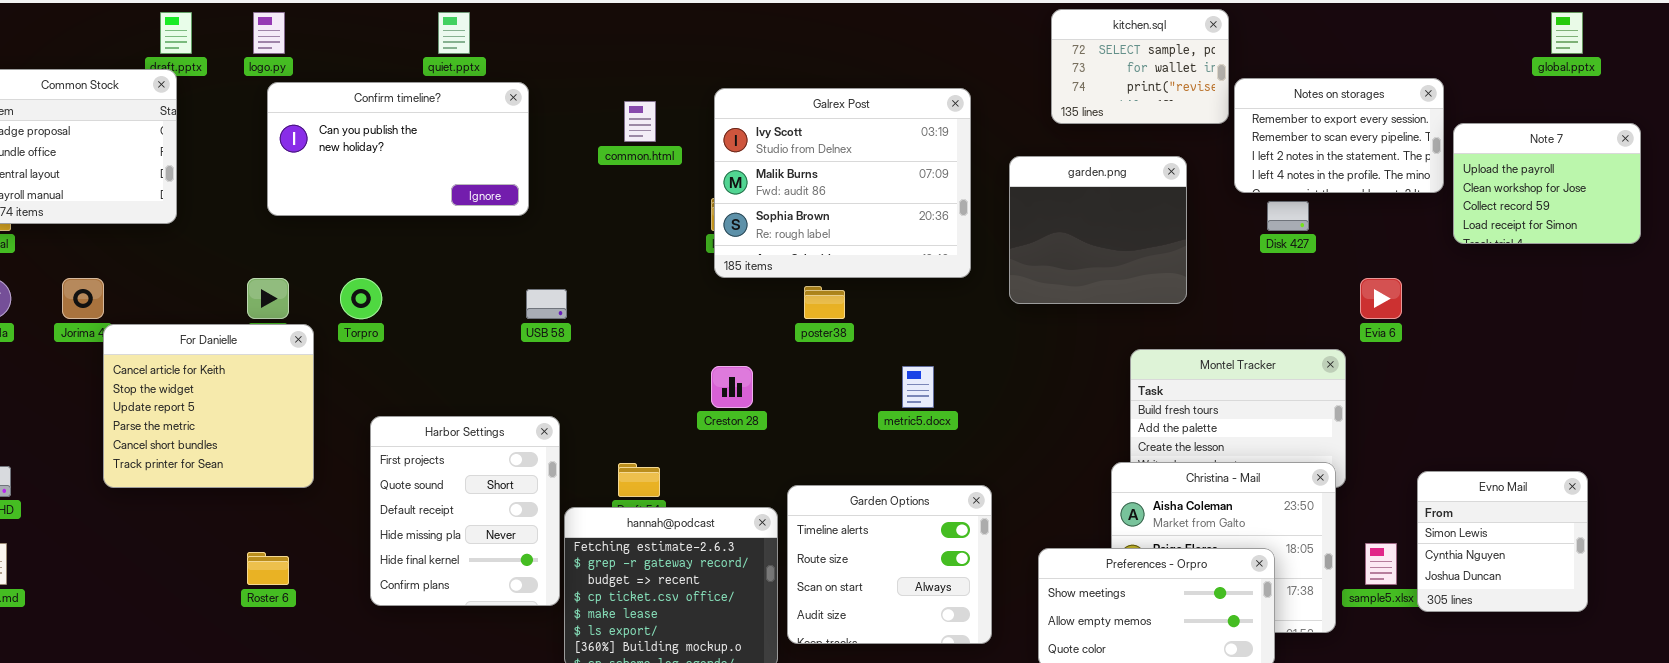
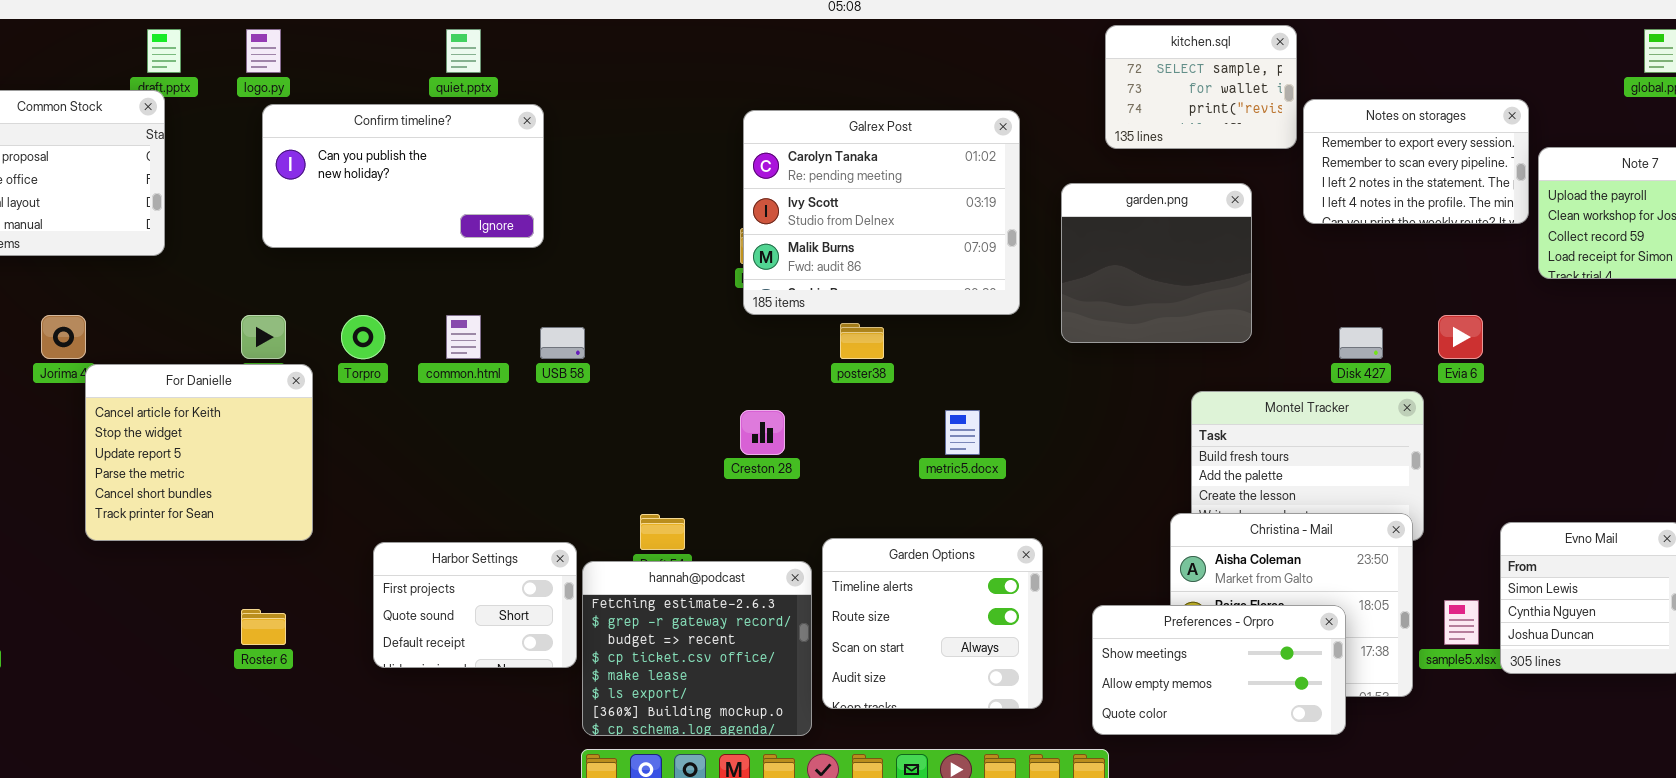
Galrex Post: [714,88,971,278] -> [743,110,1020,315], scrolled up 1 row
common.html: [624,101,656,142] -> [446,315,481,359], moved
Disk 427: [1267,201,1309,231] -> [1339,327,1383,359], moved
Harbor Settings: [370,416,560,606] -> [373,542,577,668], resized

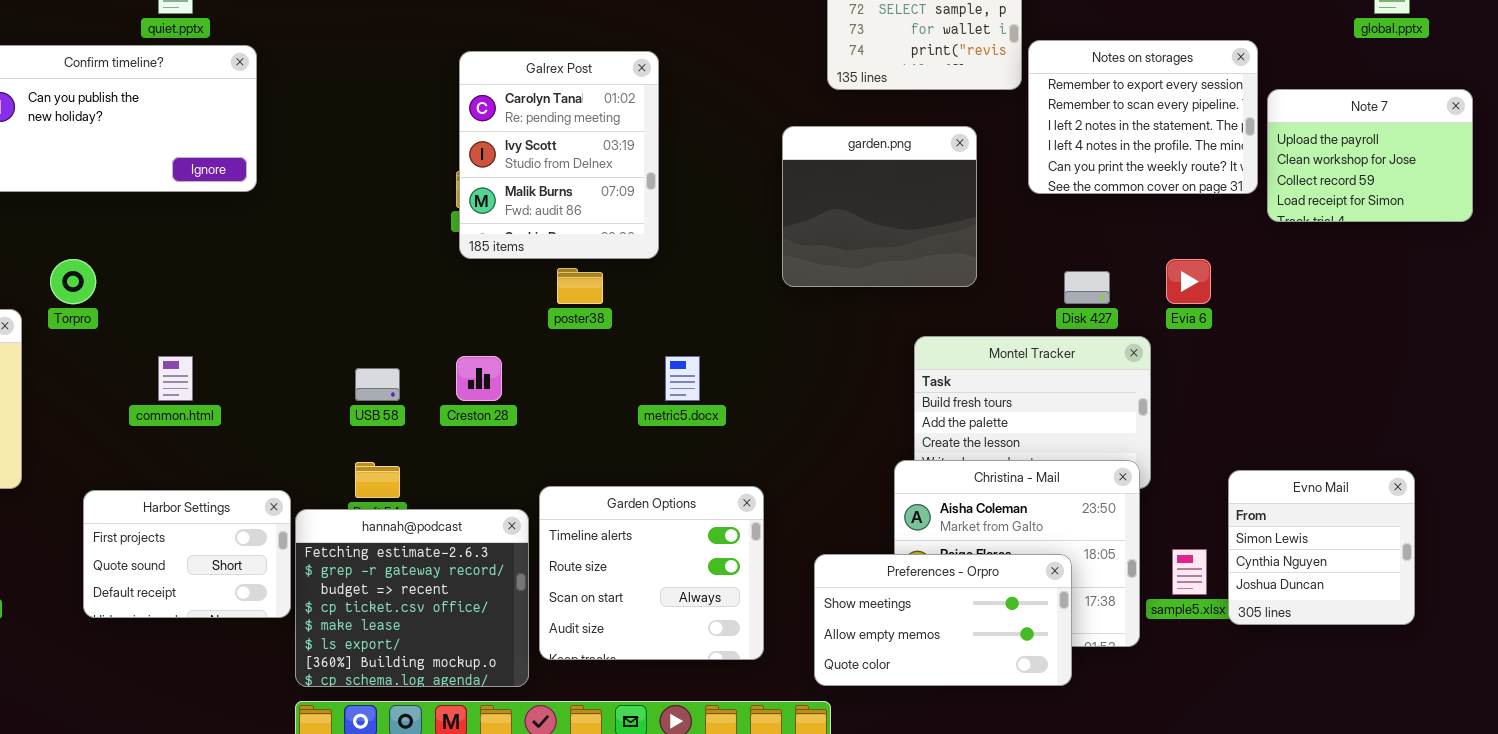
Notes on storages: [1303,99,1529,224] -> [1028,40,1258,194], resized
Galrex Post: [743,110,1020,315] -> [459,51,659,259], resized
common.html: [446,315,481,359] -> [158,356,193,401], moved
USB 58: [540,327,585,359] -> [355,368,400,401], moved

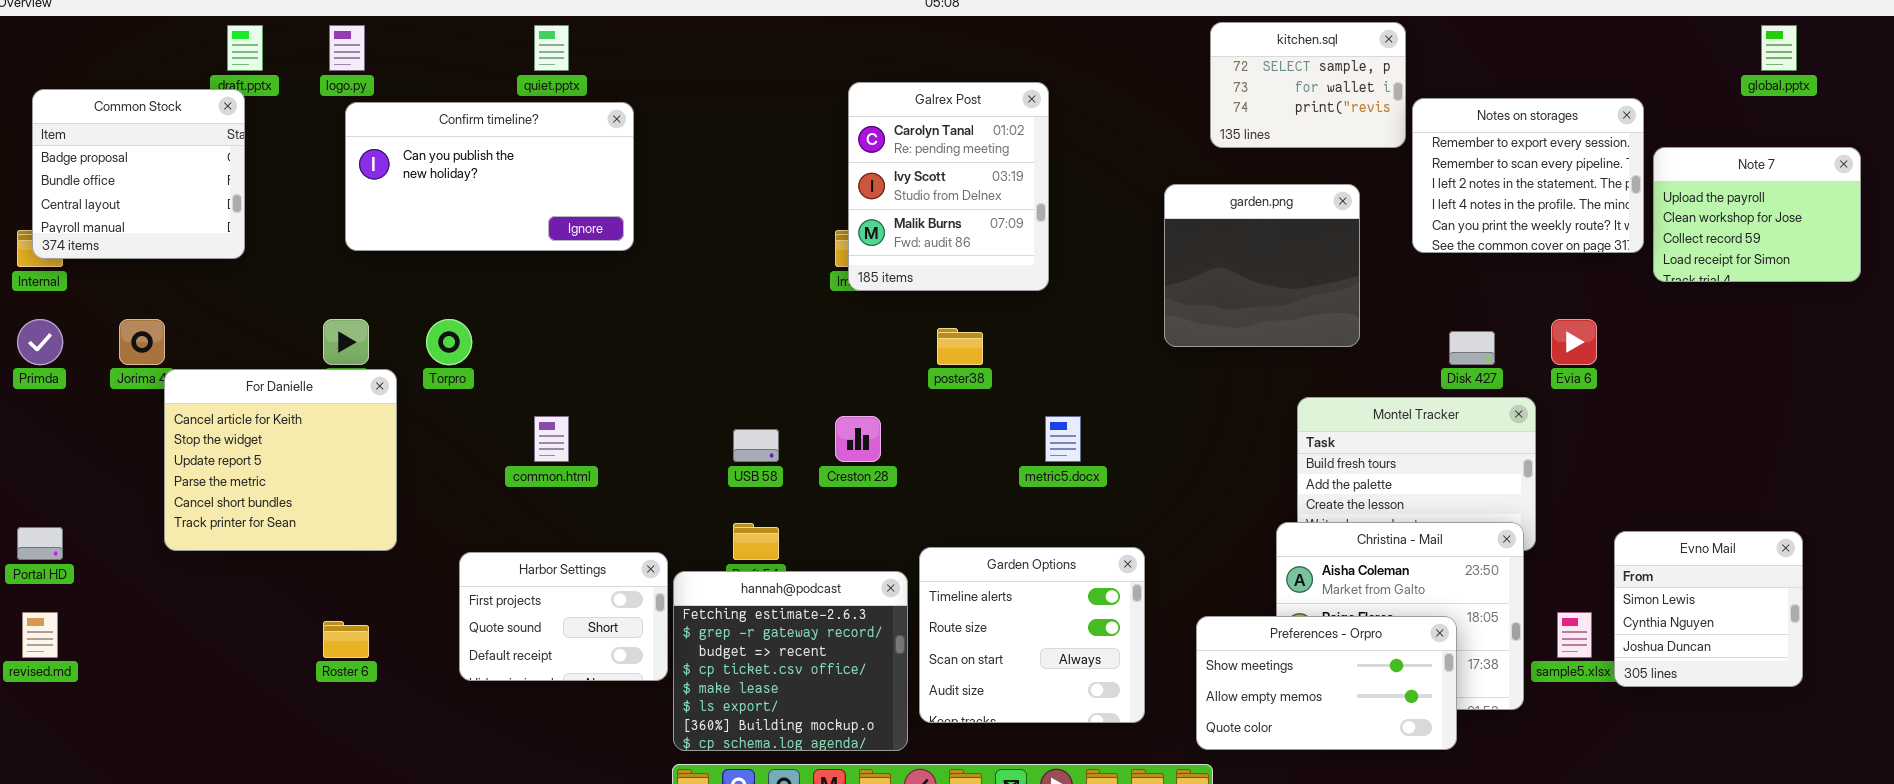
Galrex Post: [459,51,659,259] -> [848,82,1049,291], moved

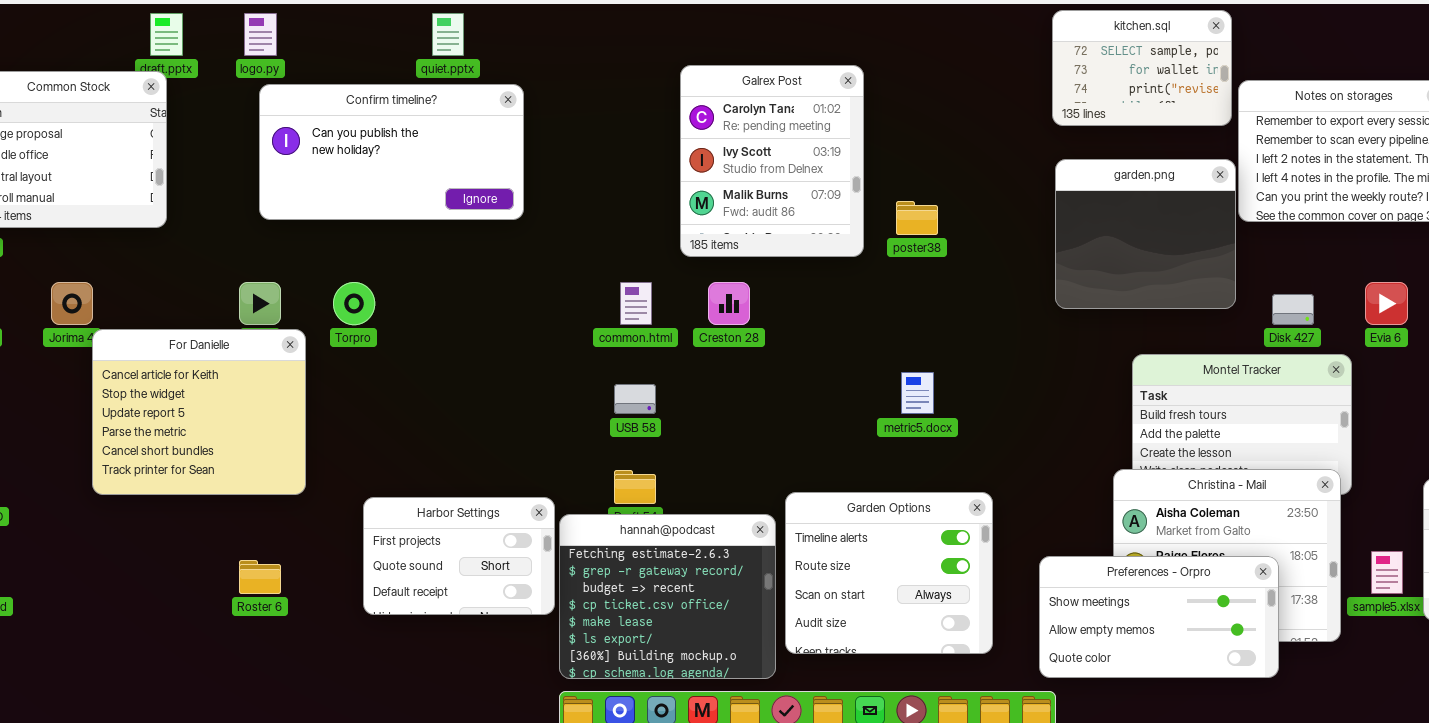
Galrex Post: [848,82,1049,291] -> [680,65,864,257], moved
garden.png: [1164,184,1360,347] -> [1055,159,1236,309], moved
poster38: [937,328,983,365] -> [896,201,938,235], moved
common.html: [534,416,569,462] -> [620,282,652,325], moved
Creston 28: [835,416,881,462] -> [708,282,750,325], moved

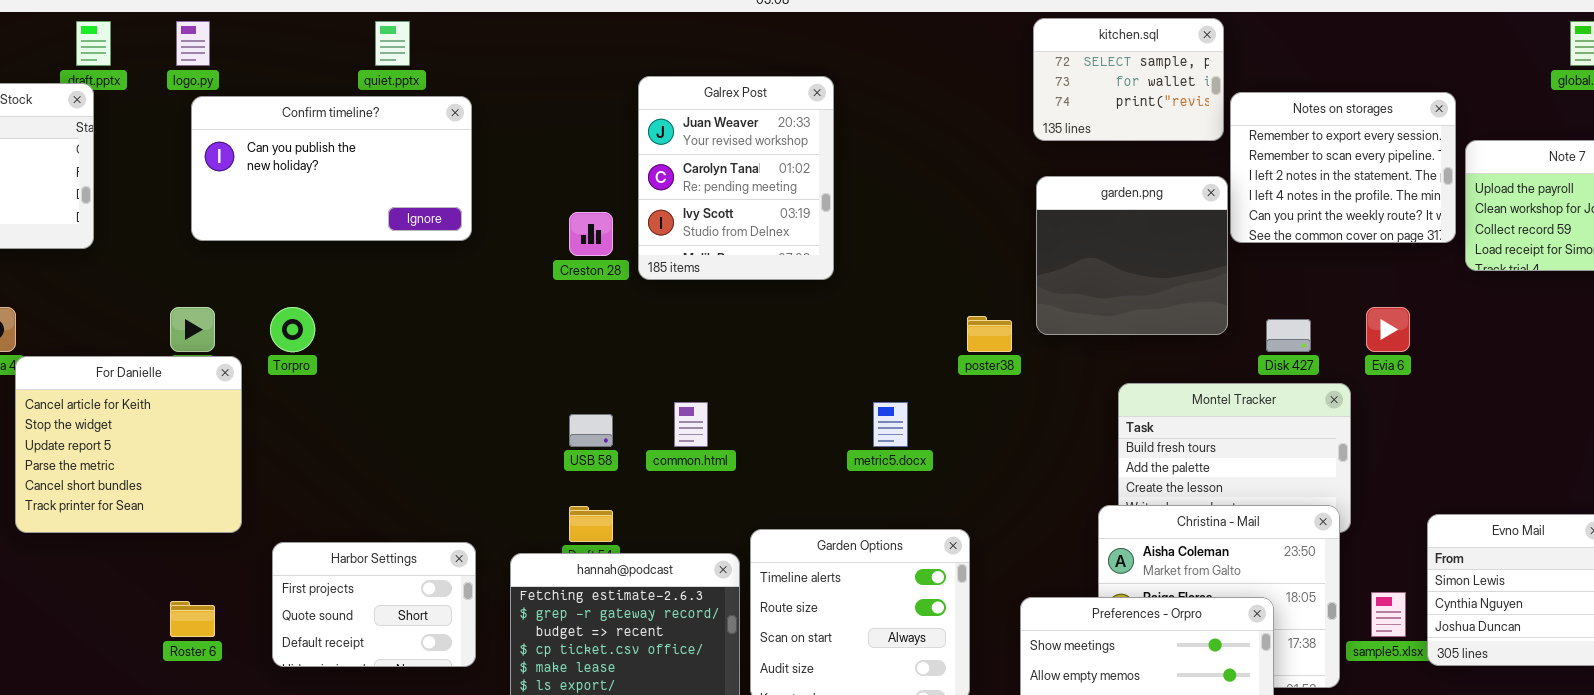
Galrex Post: [680,65,864,257] -> [638,76,834,280], scrolled up 1 row
poster38: [896,201,938,235] -> [967,316,1012,352], moved
common.html: [620,282,652,325] -> [674,402,708,447], moved
Creston 28: [708,282,750,325] -> [569,212,613,256], moved
Harbor Settings: [363,497,555,615] -> [272,542,476,667], moved

